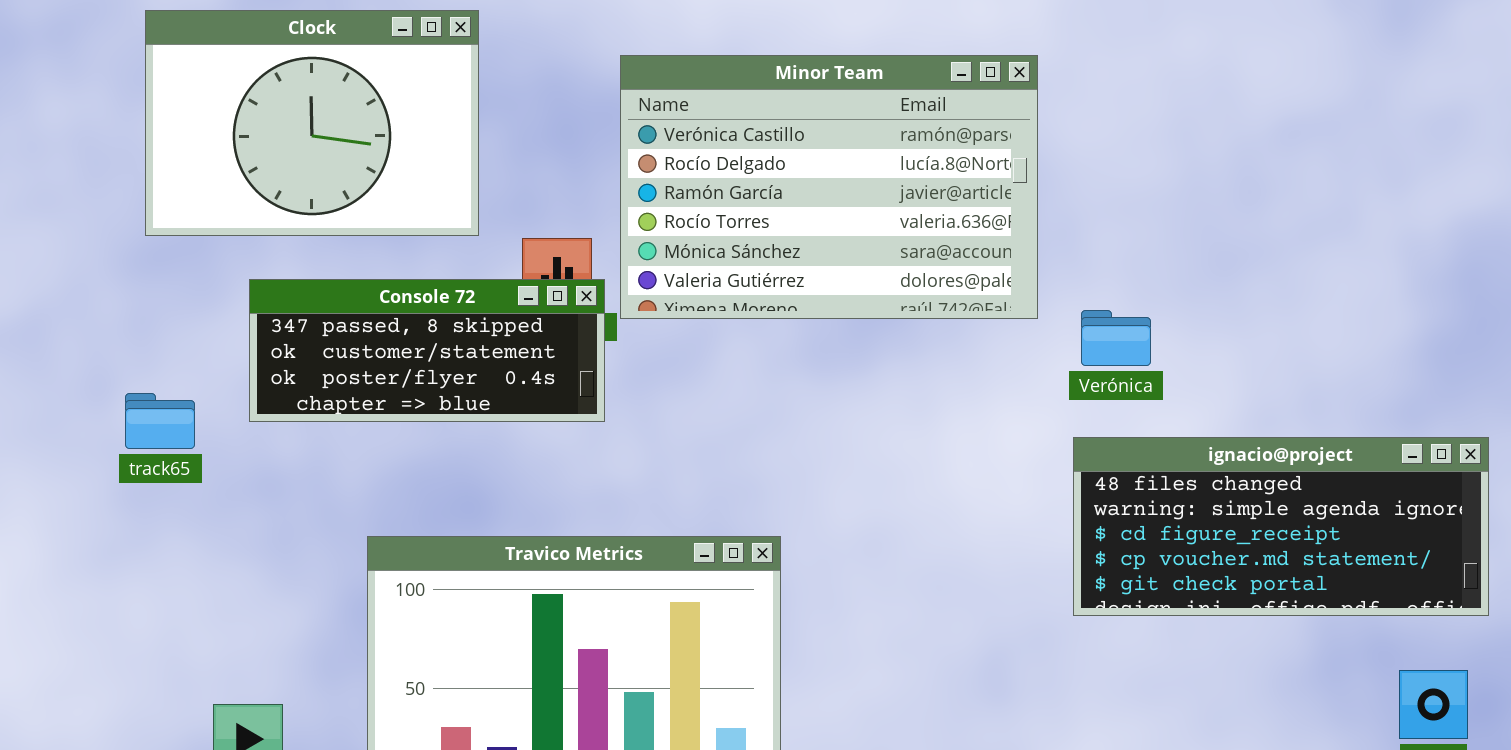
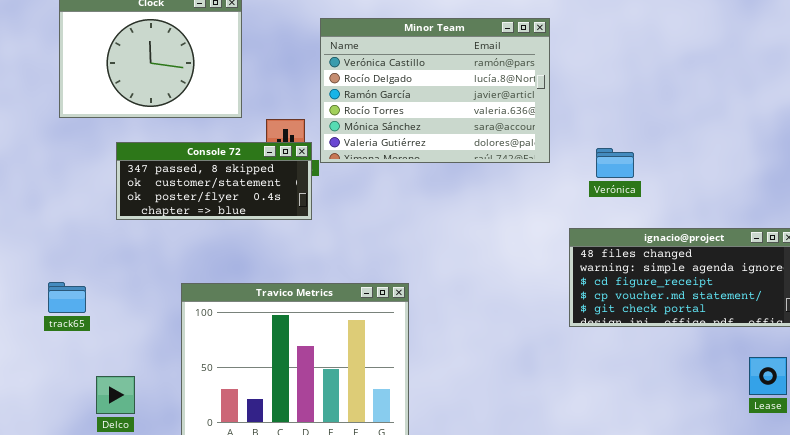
Verónica: [1081,310,1151,366] -> [596,148,634,178], moved
track65: [125,393,195,449] -> [48,282,86,313], moved

